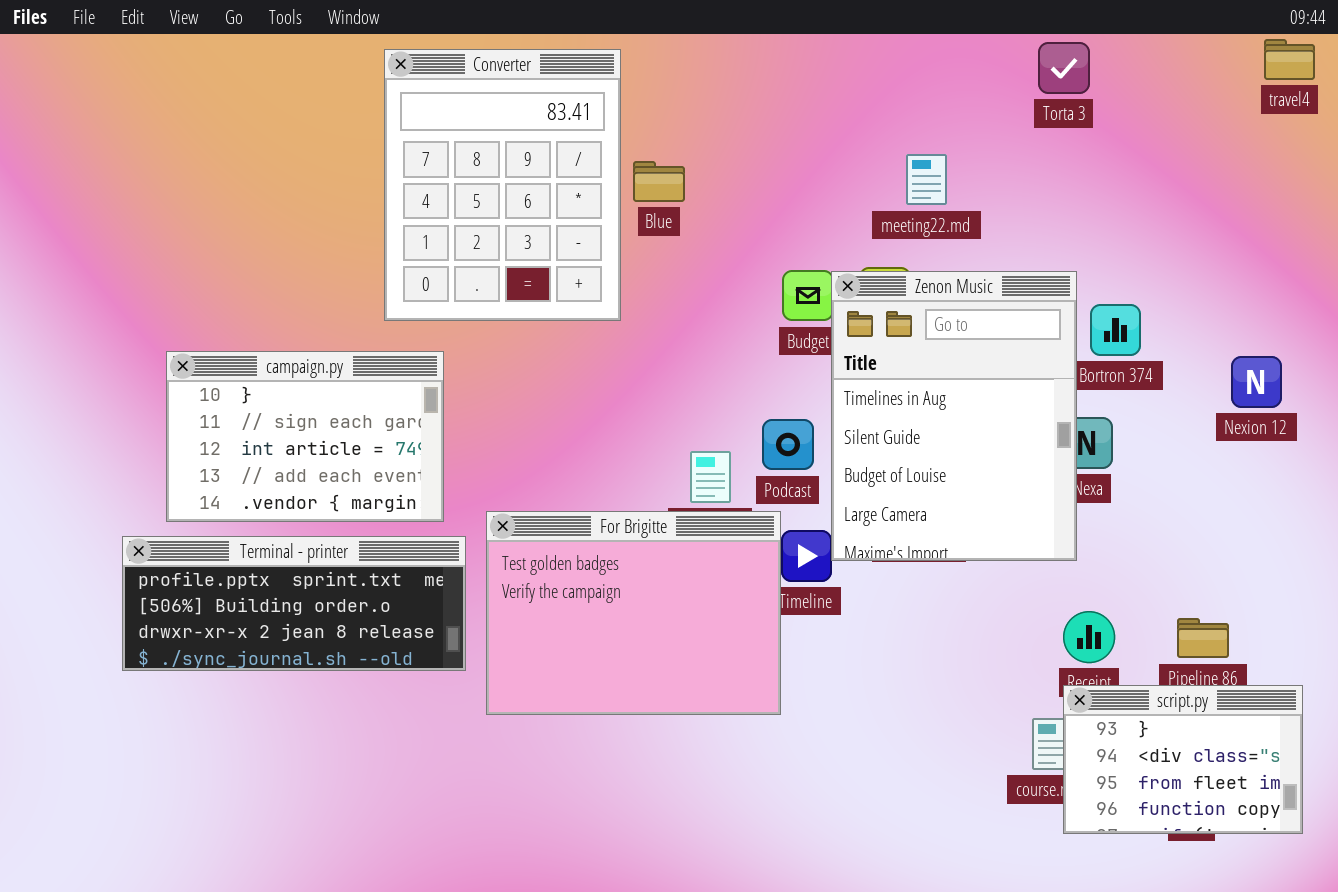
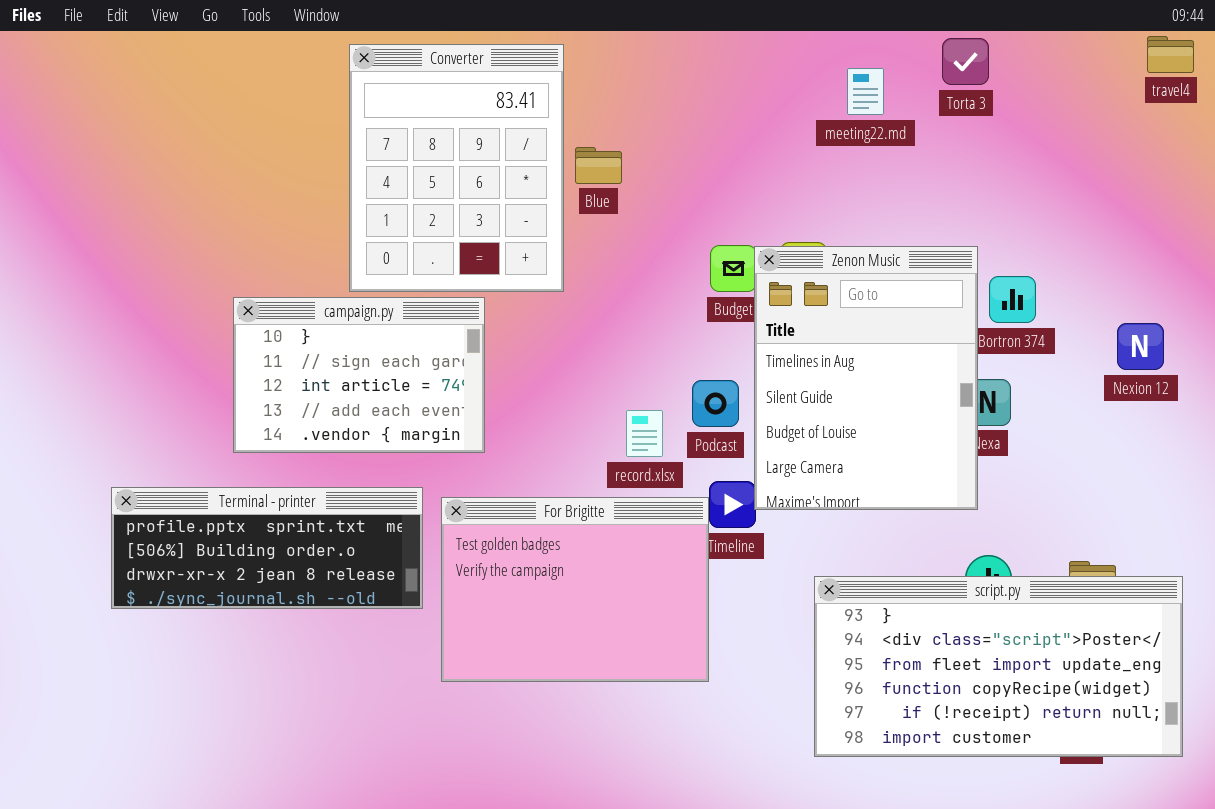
meeting22.md: [906,154,947,205] -> [847,68,884,115], moved
campaign.py: [166,351,444,522] -> [233,297,485,453], moved
For Brigitte: [486,511,781,715] -> [441,497,709,682], moved
script.py: [1063,685,1303,834] -> [814,576,1183,757], resized

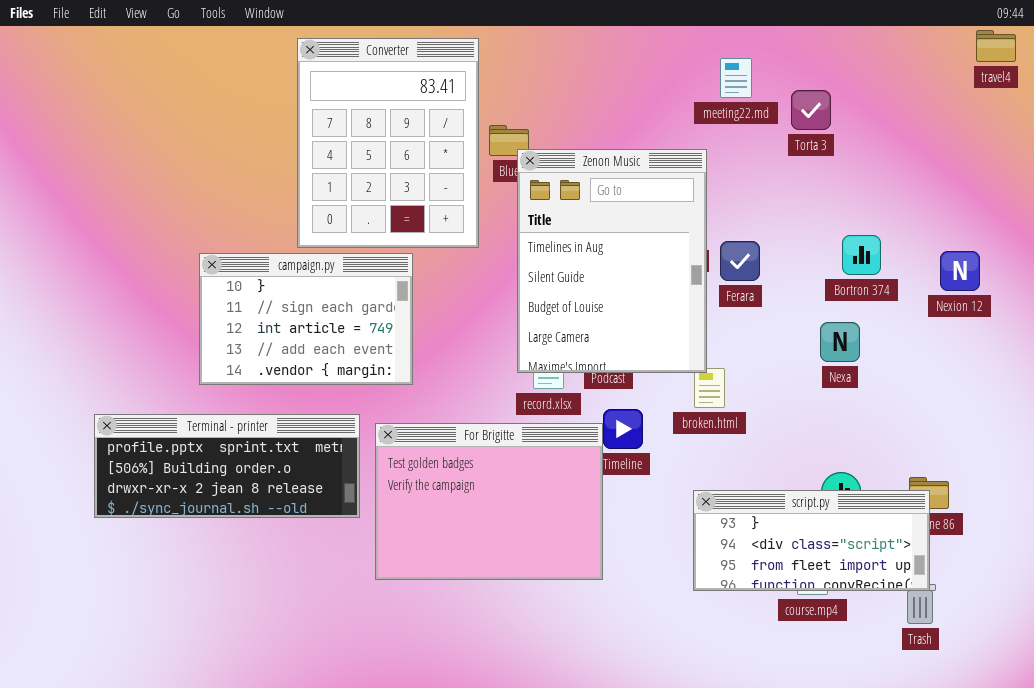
Torta 3: [942,38,989,85] -> [791,90,831,130], moved
Zenon Music: [754,246,978,510] -> [517,149,707,373], moved
Nexion 12: [1117,323,1164,370] -> [940,251,980,291], moved
script.py: [814,576,1183,757] -> [693,490,930,591], resized

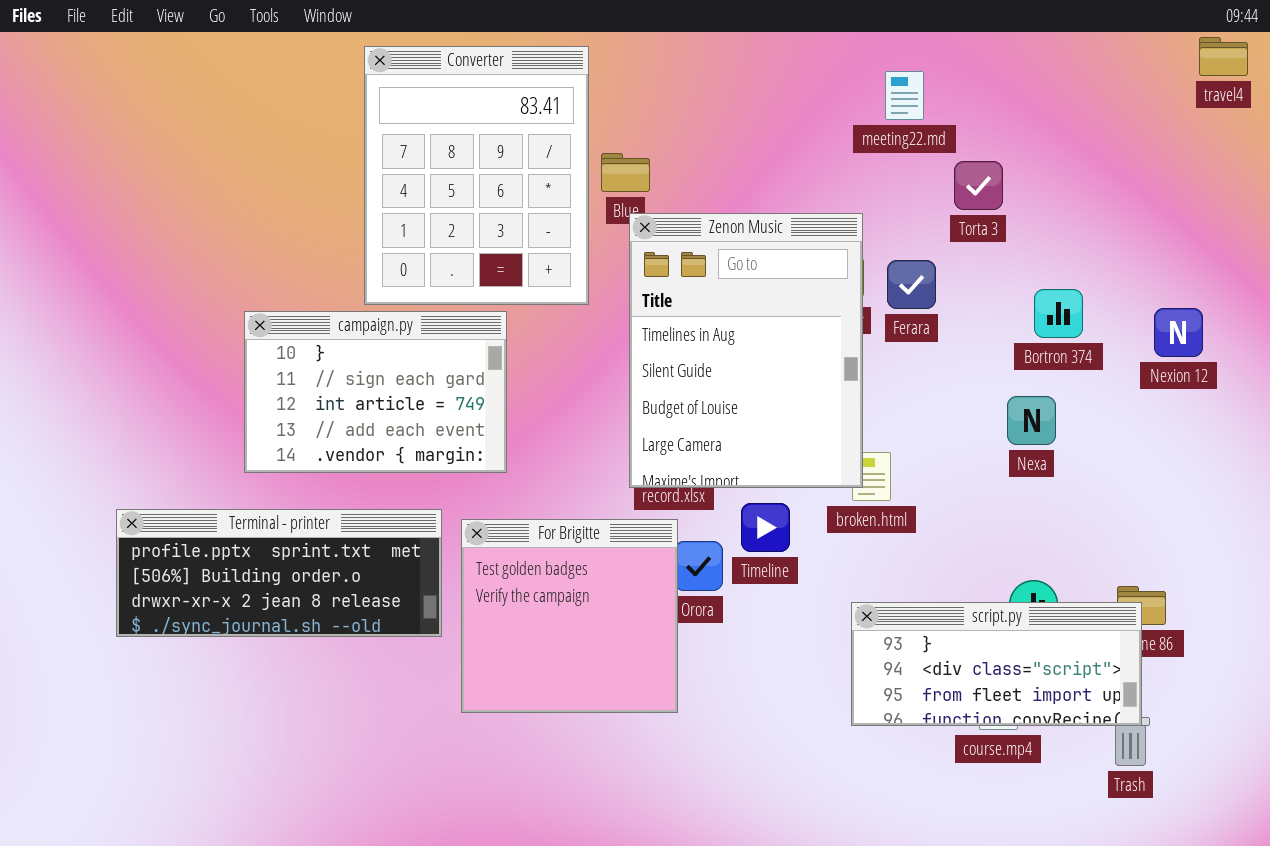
Torta 3: [791,90,831,130] -> [954,161,1003,210], moved
Zenon Music: [517,149,707,373] -> [629,213,863,488], moved
Ferara: [720,241,760,281] -> [887,260,936,309], moved
For Brigitte: [375,423,603,580] -> [461,519,678,713], resized

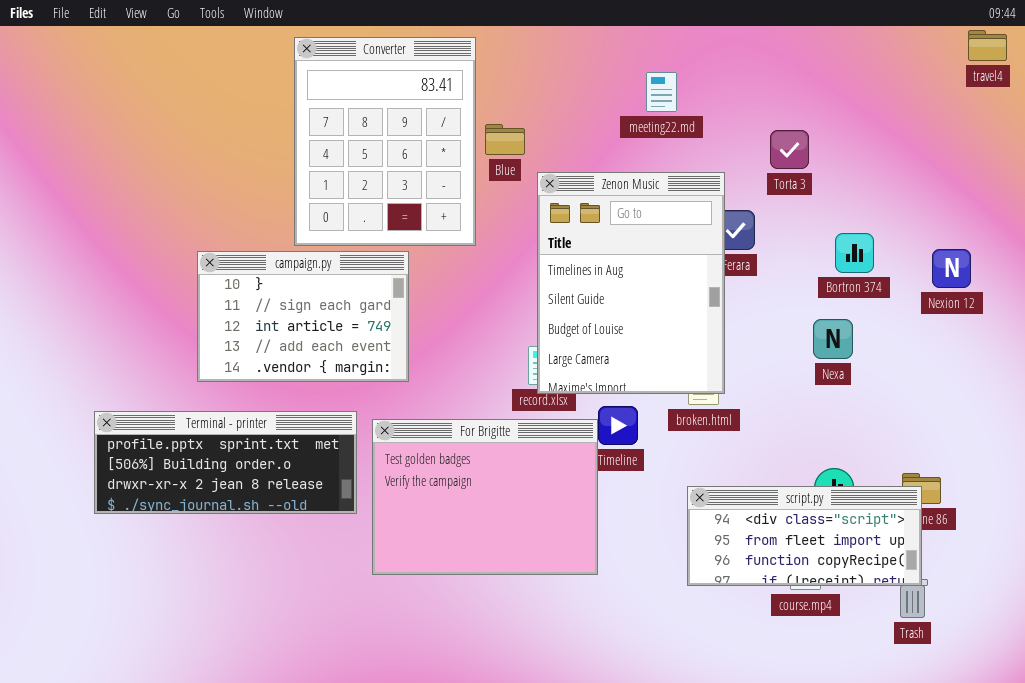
meeting22.md: [885,71,924,120] -> [646,72,677,112], moved
Zenon Music: [629,213,863,488] -> [537,172,725,394], moved
For Brigitte: [461,519,678,713] -> [372,419,598,575], resized
script.py: [851,602,1142,726] -> [687,486,922,586], scrolled down 1 row

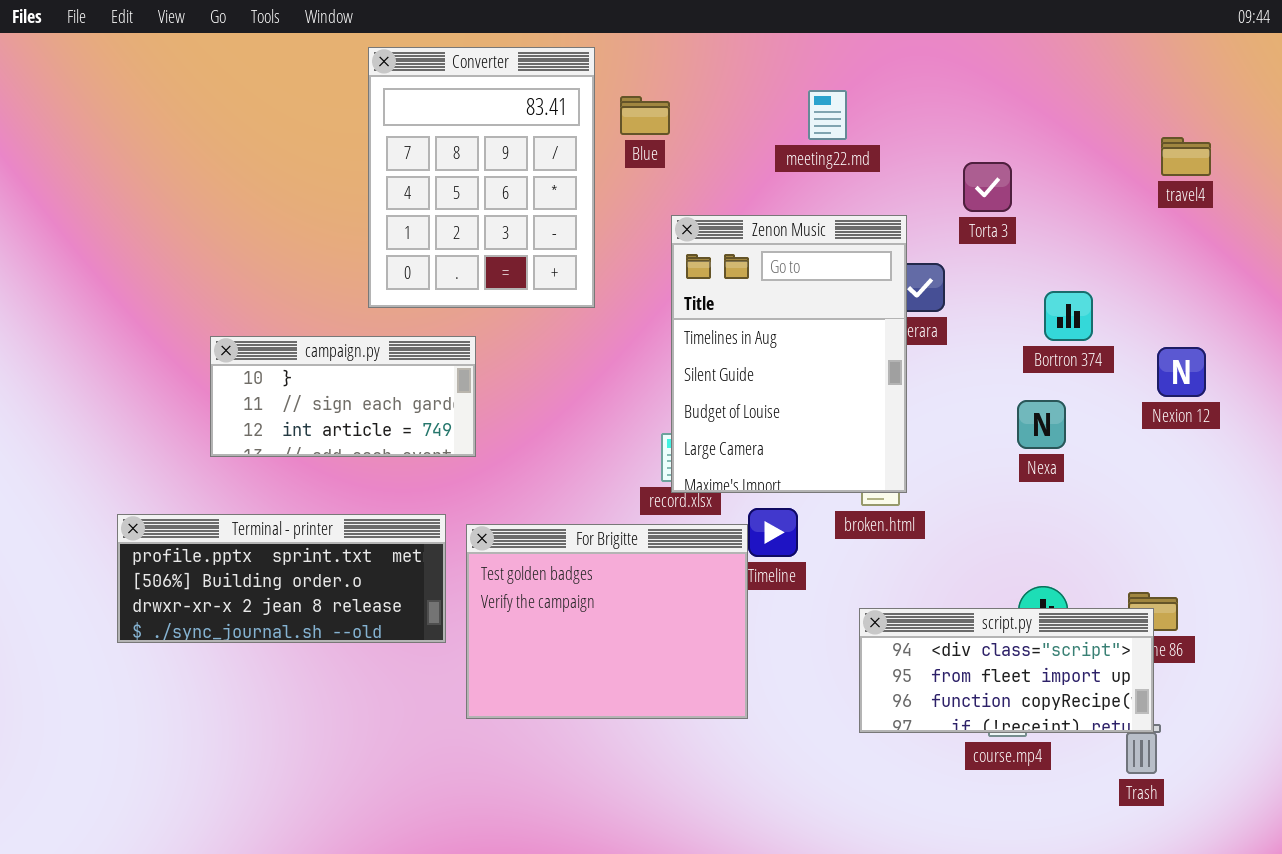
travel4: [968,30,1007,61] -> [1161,137,1211,176], moved
Blue: [485,124,525,155] -> [620,96,670,135], moved
Nexion 12: [932,249,971,288] -> [1157,347,1206,397], moved
campaign.py: [197,251,409,382] -> [210,336,476,457], moved, resized

